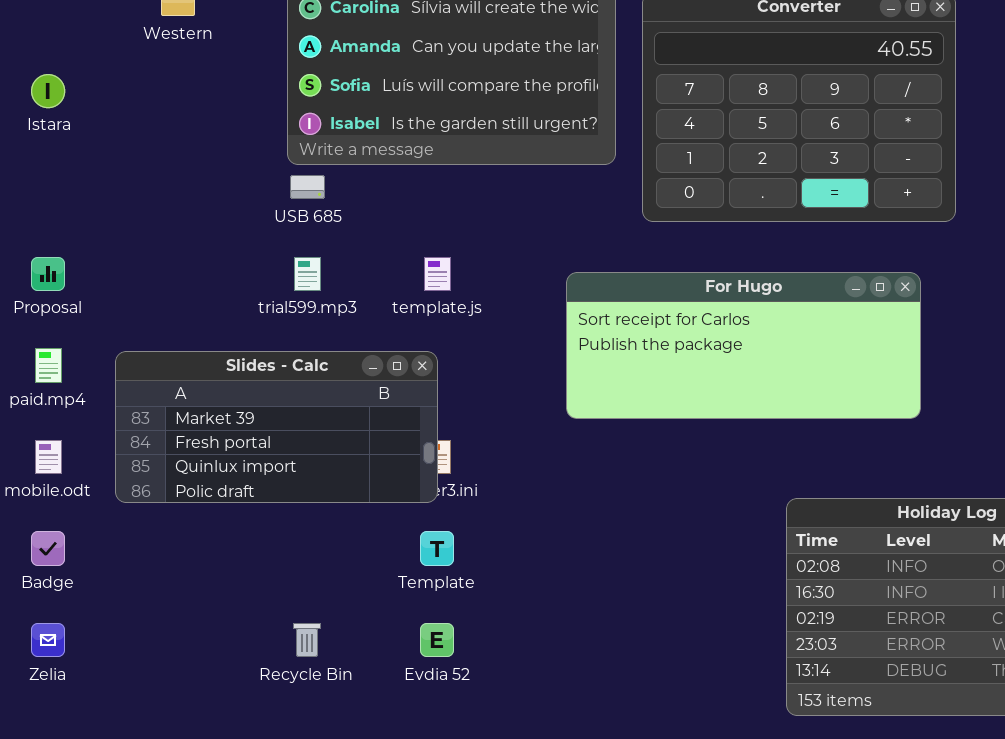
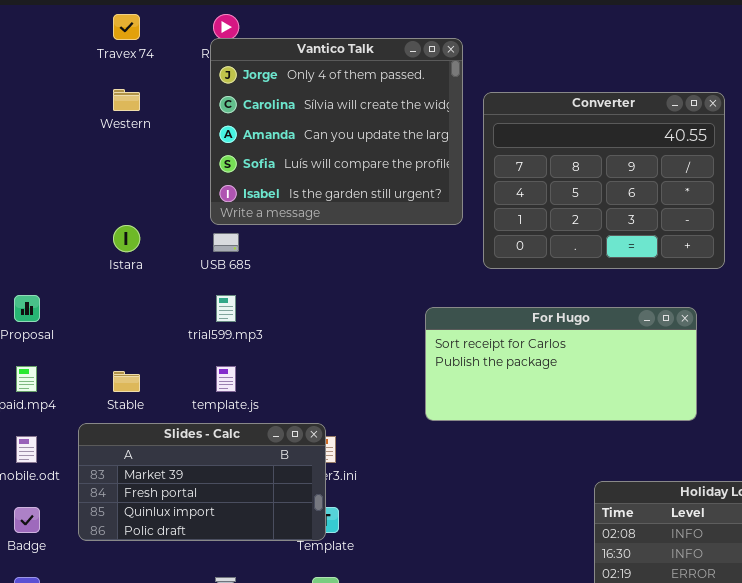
Istara: [31,74,65,108] -> [113,225,140,252], moved
template.js: [424,257,451,291] -> [216,366,236,392], moved
Slides - Calc: [115,351,438,503] -> [78,423,326,541], moved

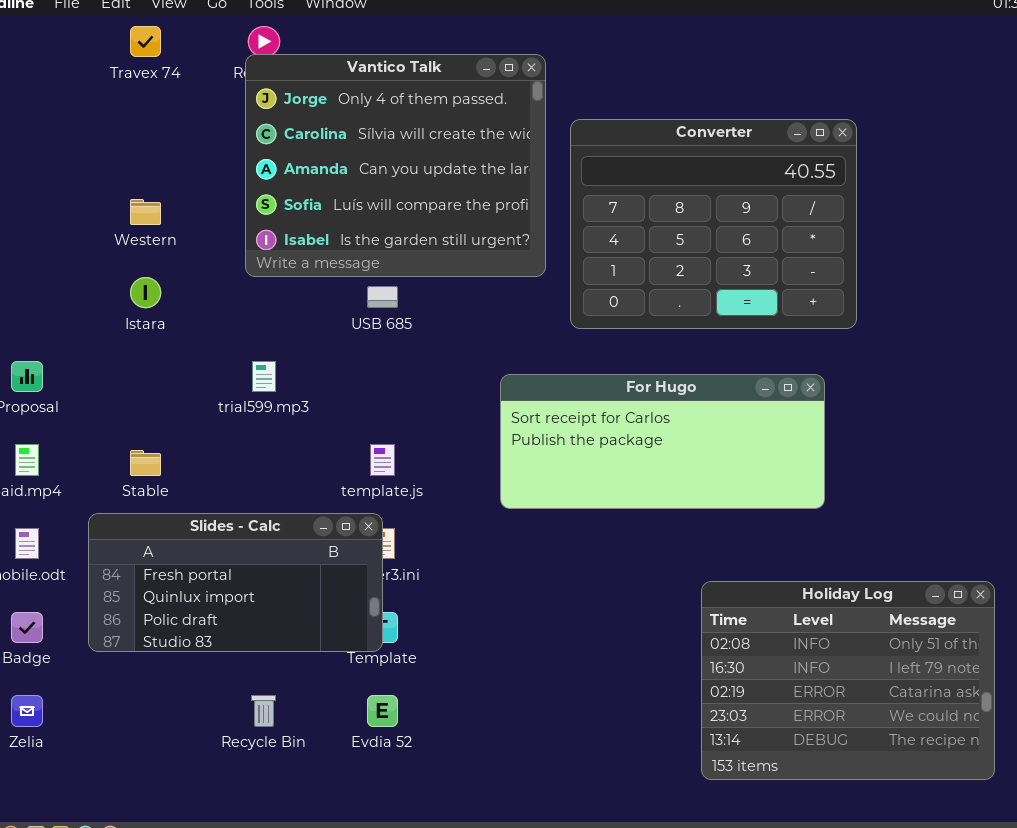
Western: [113,89,140,111] -> [130,199,161,225], moved
USB 685: [213,233,239,252] -> [367,286,398,308], moved
template.js: [216,366,236,392] -> [370,444,395,476], moved
Slides - Calc: [78,423,326,541] -> [88,513,383,652], scrolled down 1 row

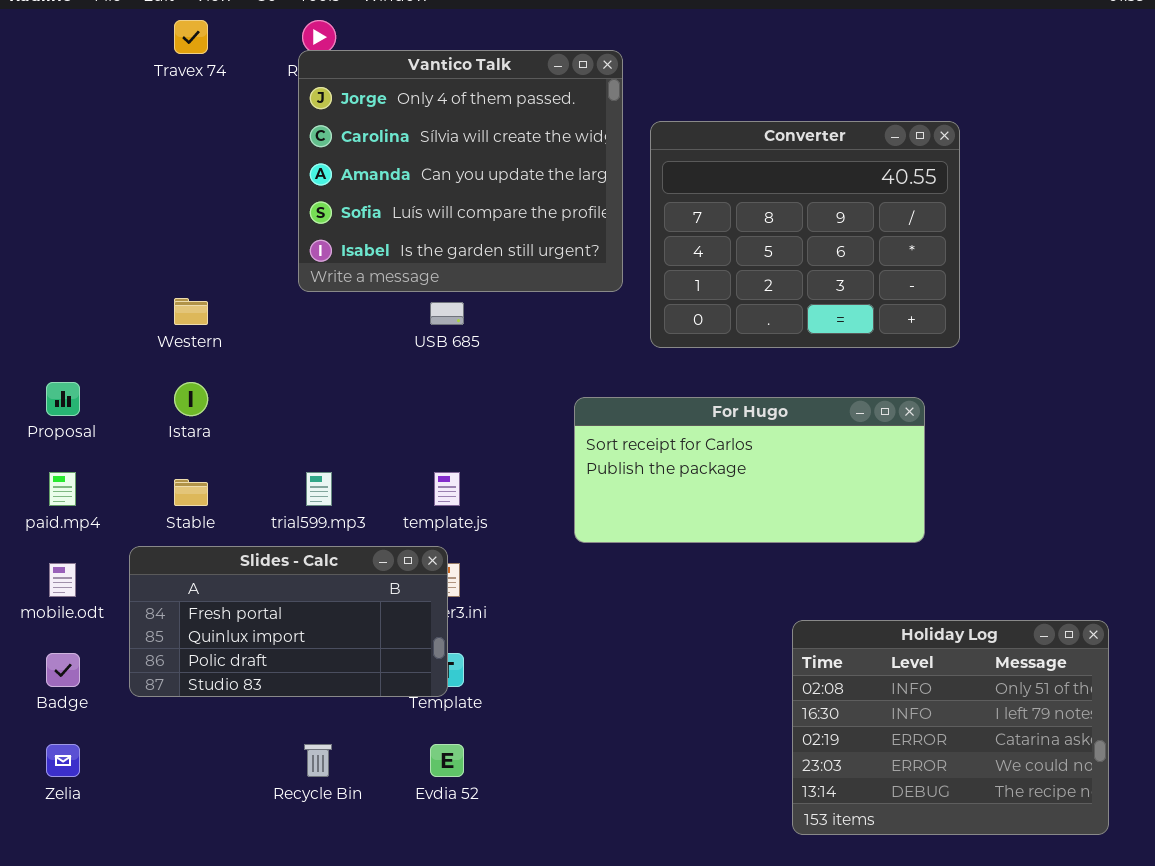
Western: [130,199,161,225] -> [174,298,208,325], moved
Istara: [130,277,161,308] -> [174,382,208,416], moved
trial599.mp3: [252,361,276,392] -> [306,472,332,506], moved

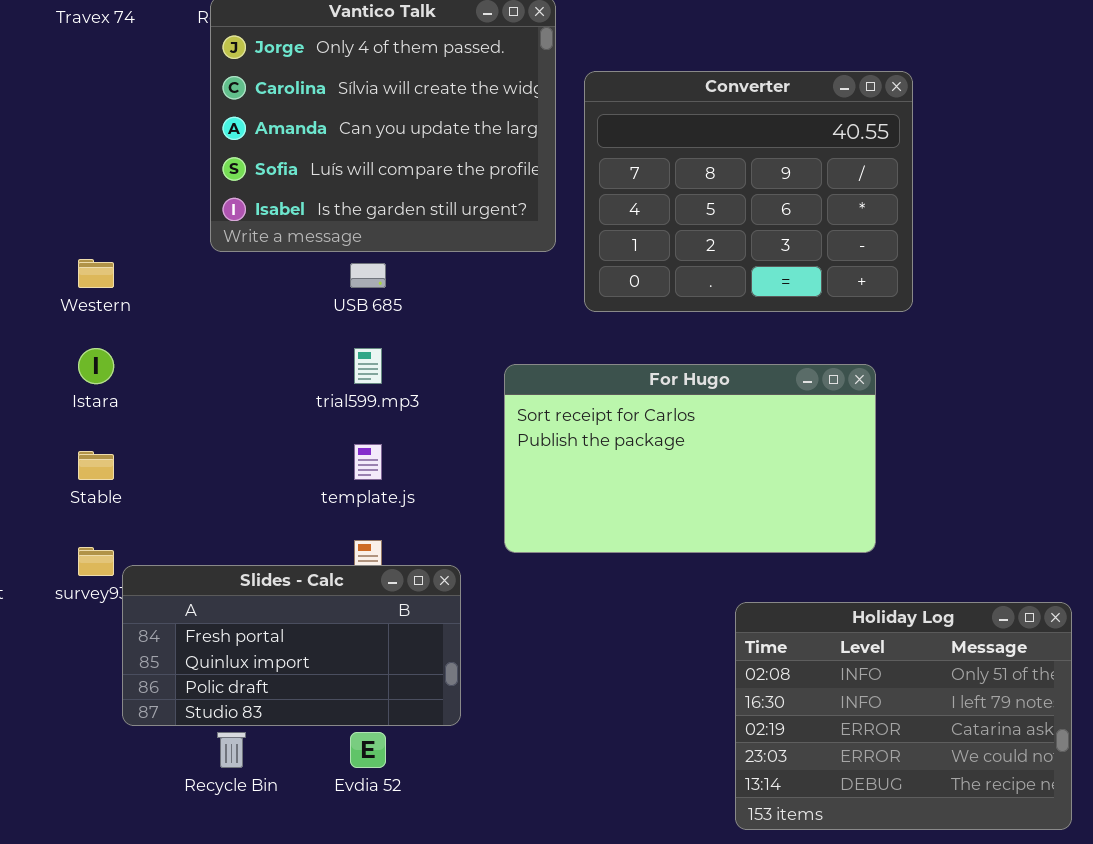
For Hugo: [574,397,925,543] -> [504,364,876,553], resized
trial599.mp3: [306,472,332,506] -> [354,348,382,384], moved
Slides - Calc: [129,546,448,697] -> [122,565,461,726], moved

